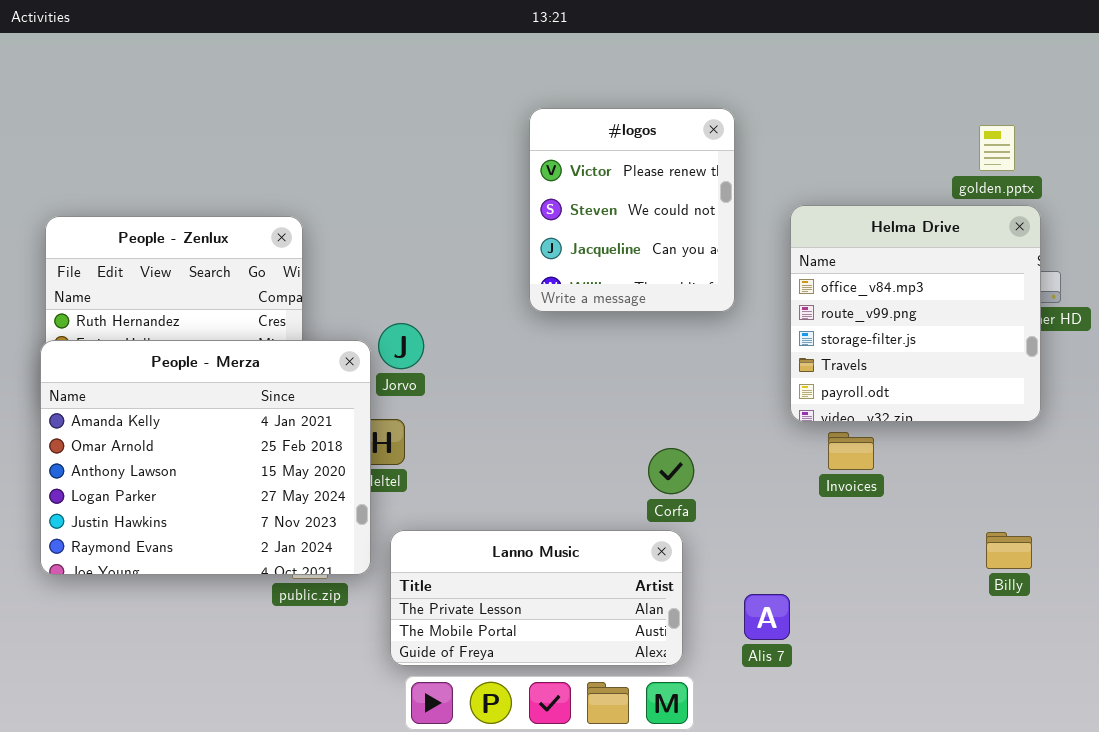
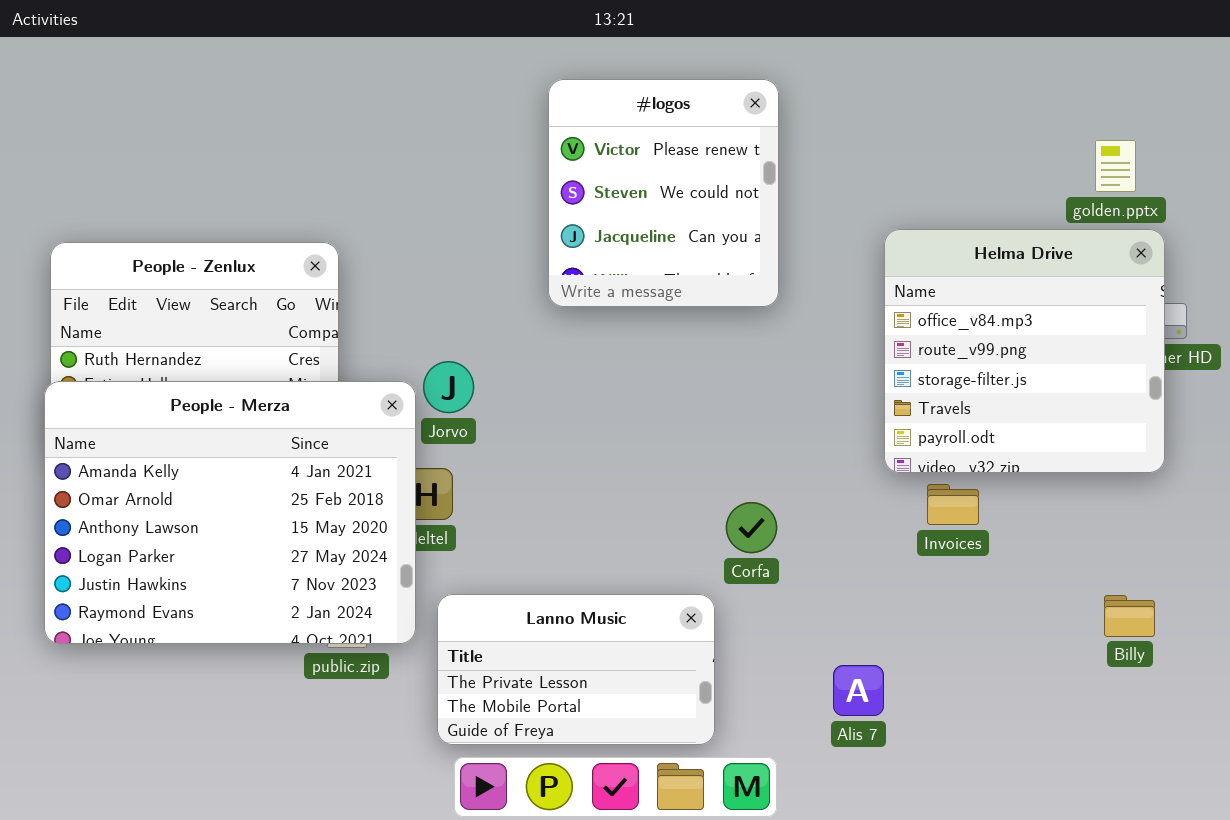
#logos: [529,108,735,312] -> [548,79,779,307], moved
Lanno Music: [390,530,683,666] -> [437,594,715,745], resized

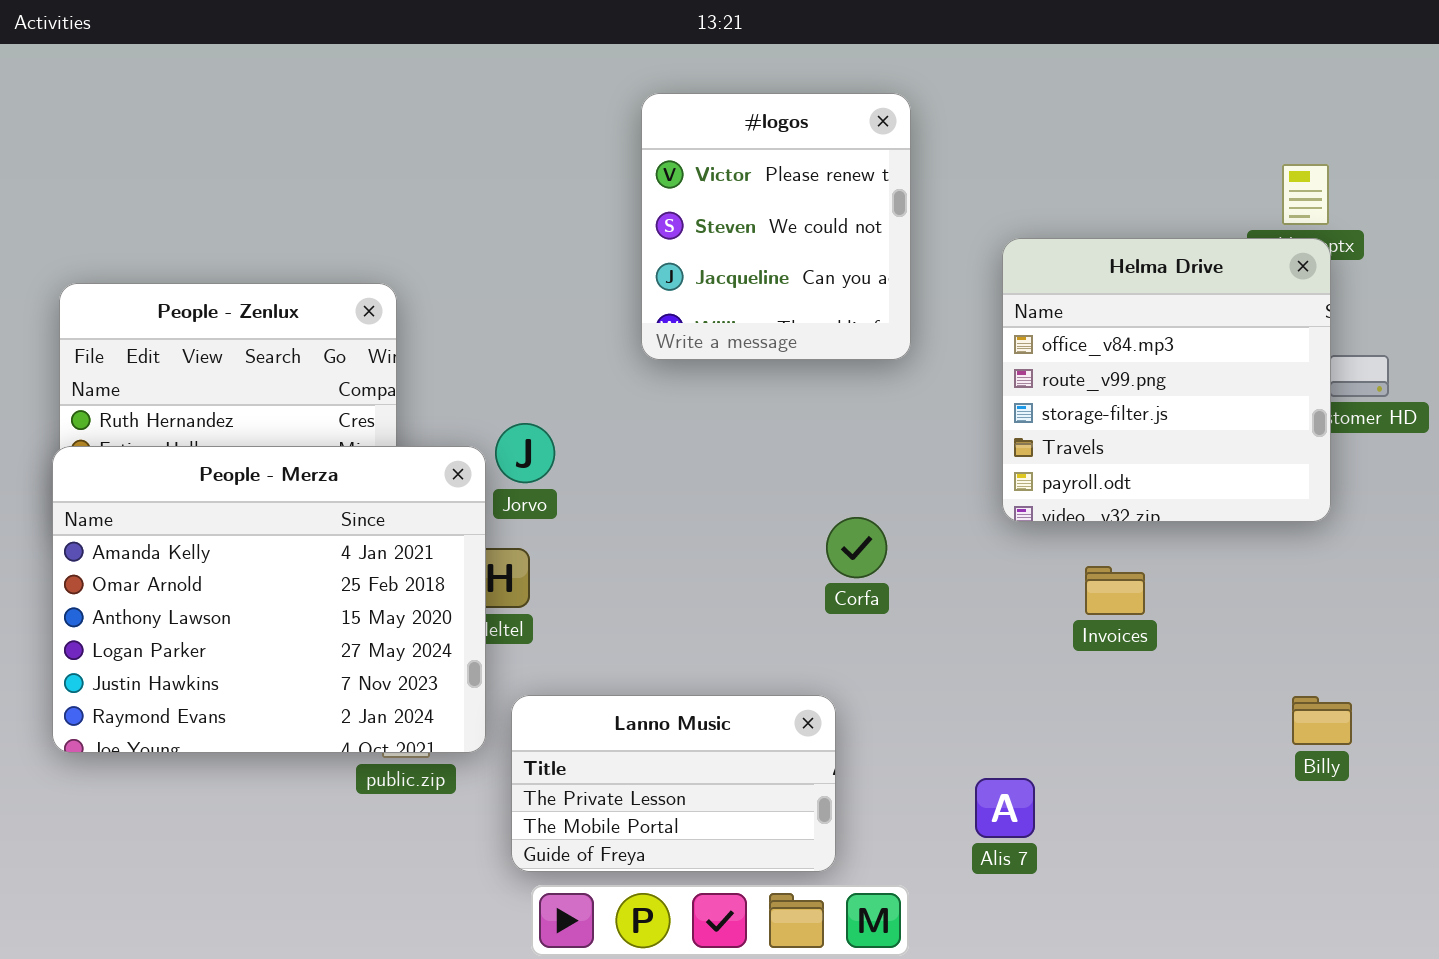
Helma Drive: [884,229,1165,473] -> [1002,238,1331,522], moved
Corfa: [726,502,777,553] -> [826,517,887,578], moved

